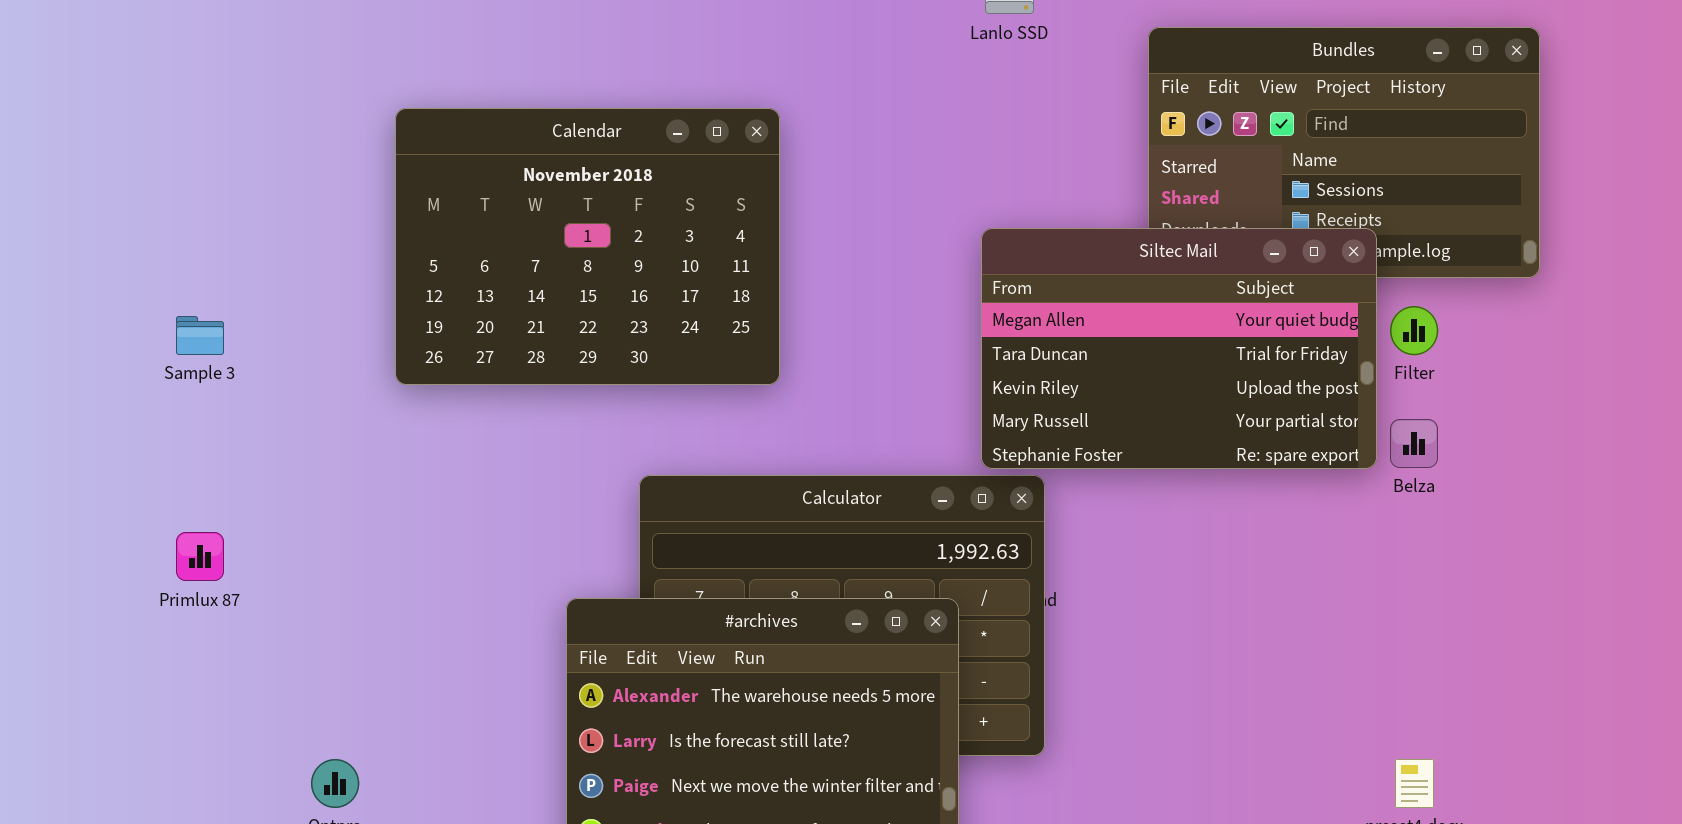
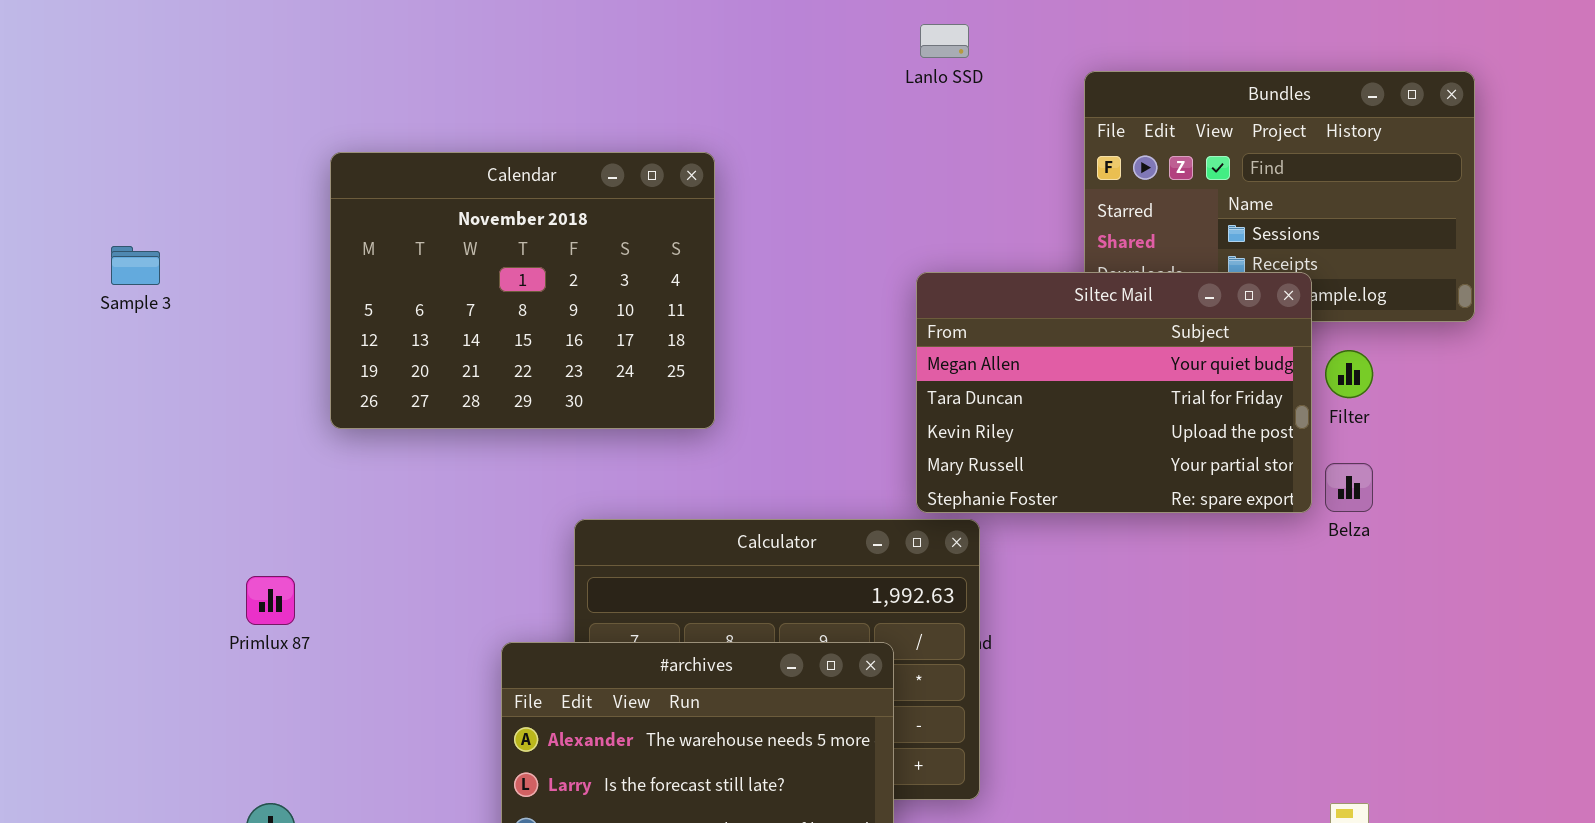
Sample 3: [176,316,224,355] -> [111,246,160,285], moved
Primlux 87: [176,532,224,581] -> [246,576,295,625], moved

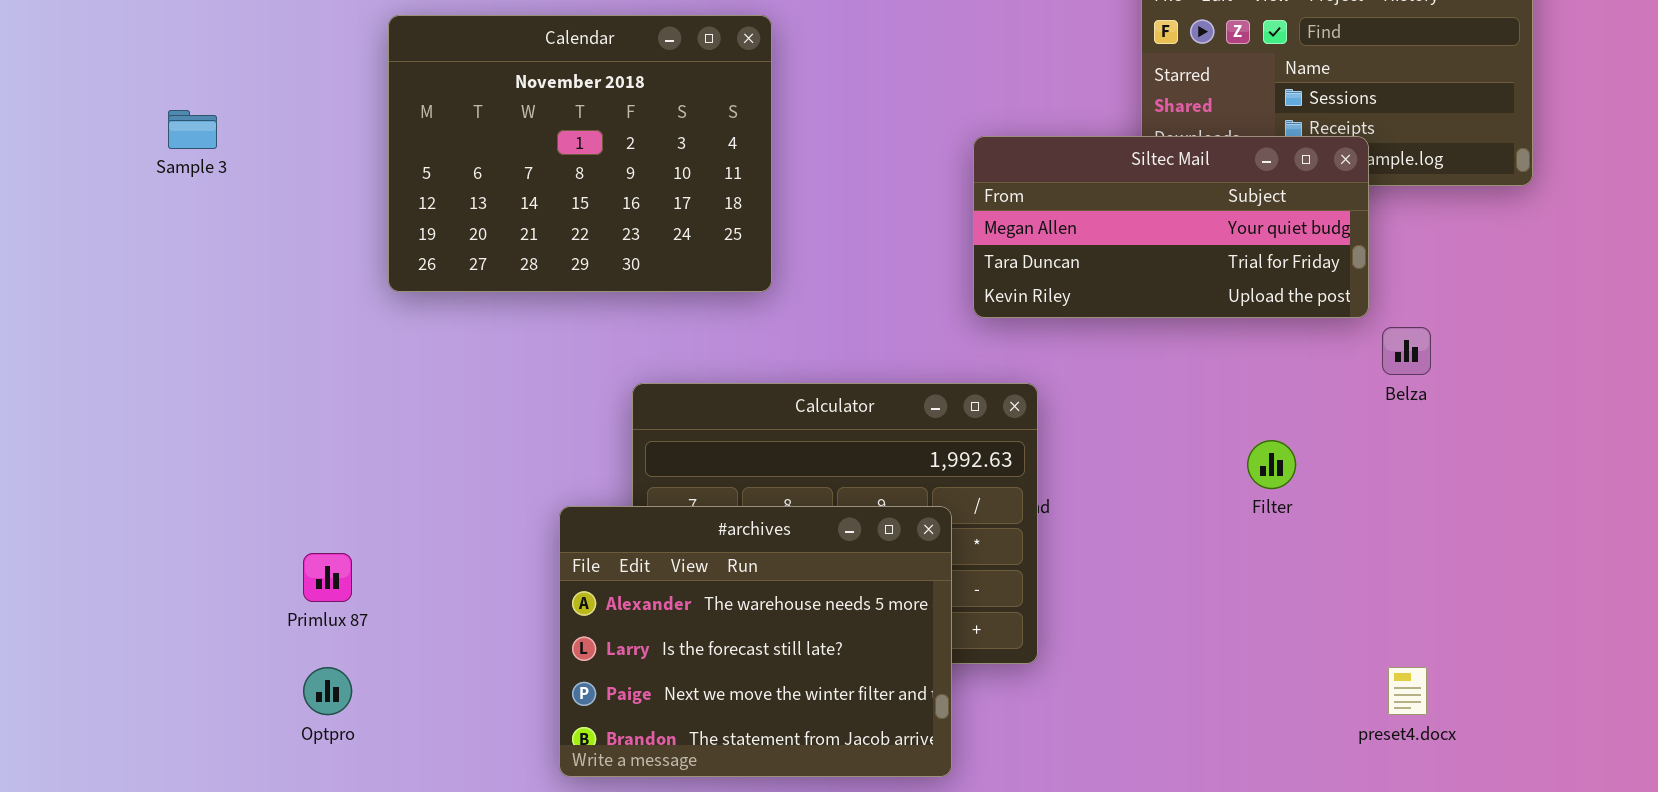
Siltec Mail: [916,272,1312,513] -> [973,136,1369,318], resized
Filter: [1325,350,1373,398] -> [1247,440,1296,489], moved
Primlux 87: [246,576,295,625] -> [303,553,352,602], moved

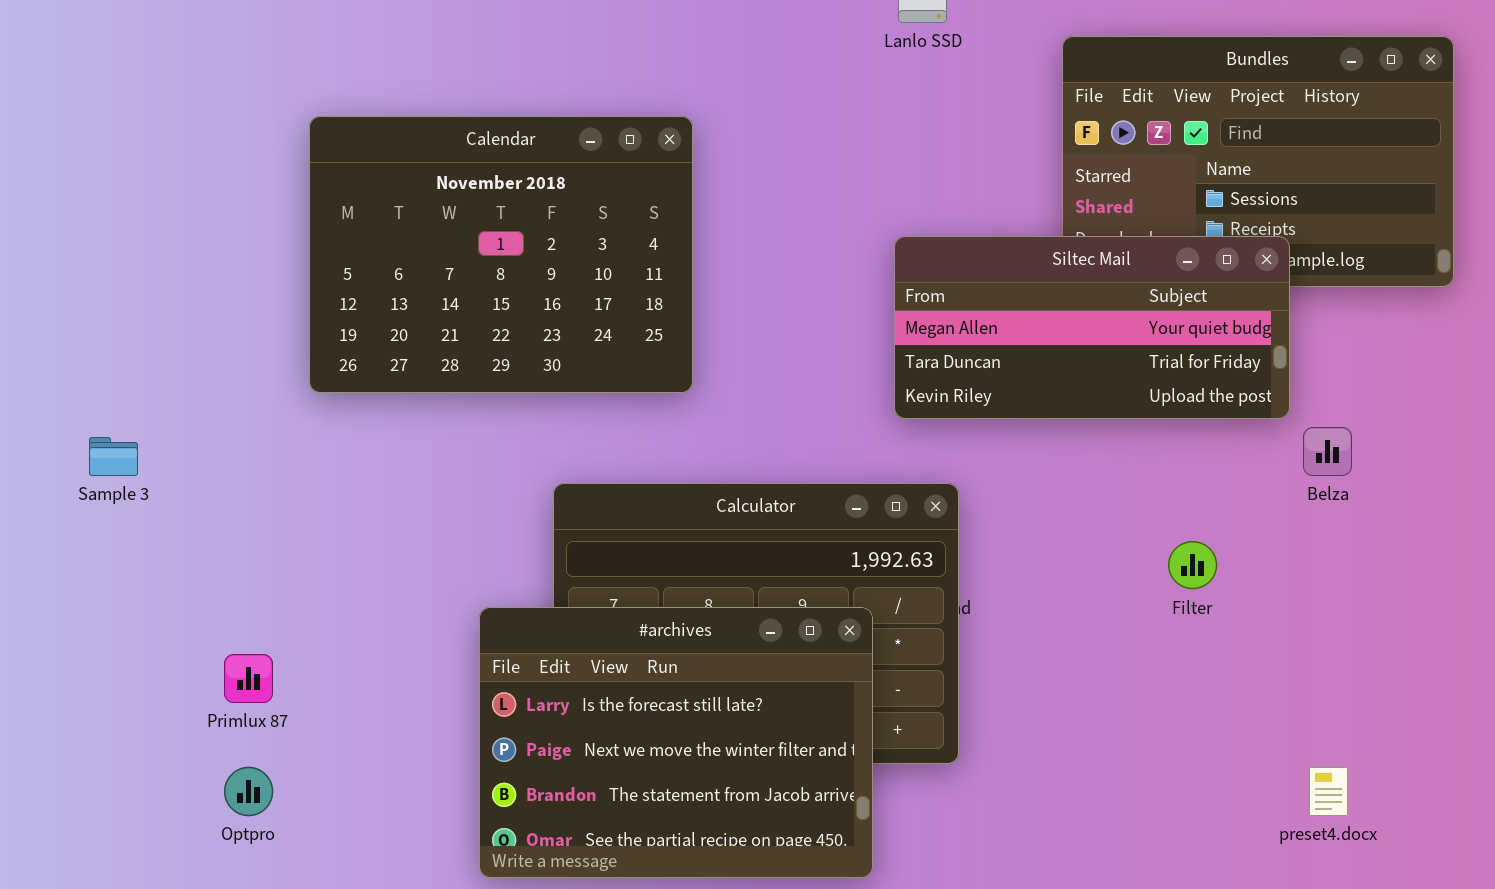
Sample 3: [168,110,217,149] -> [89,437,138,476], moved
#archives: [559,506,952,777] -> [479,607,873,878], scrolled down 1 row

